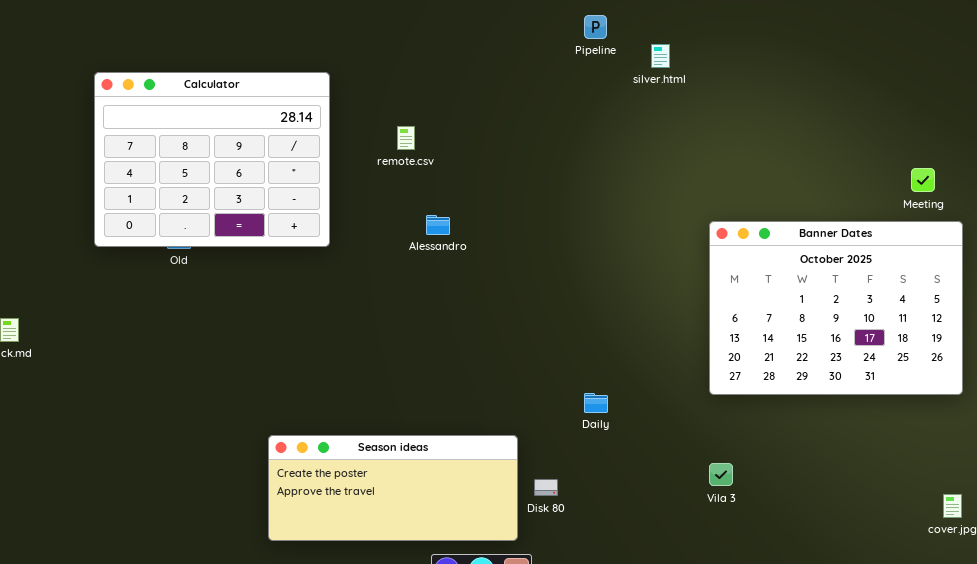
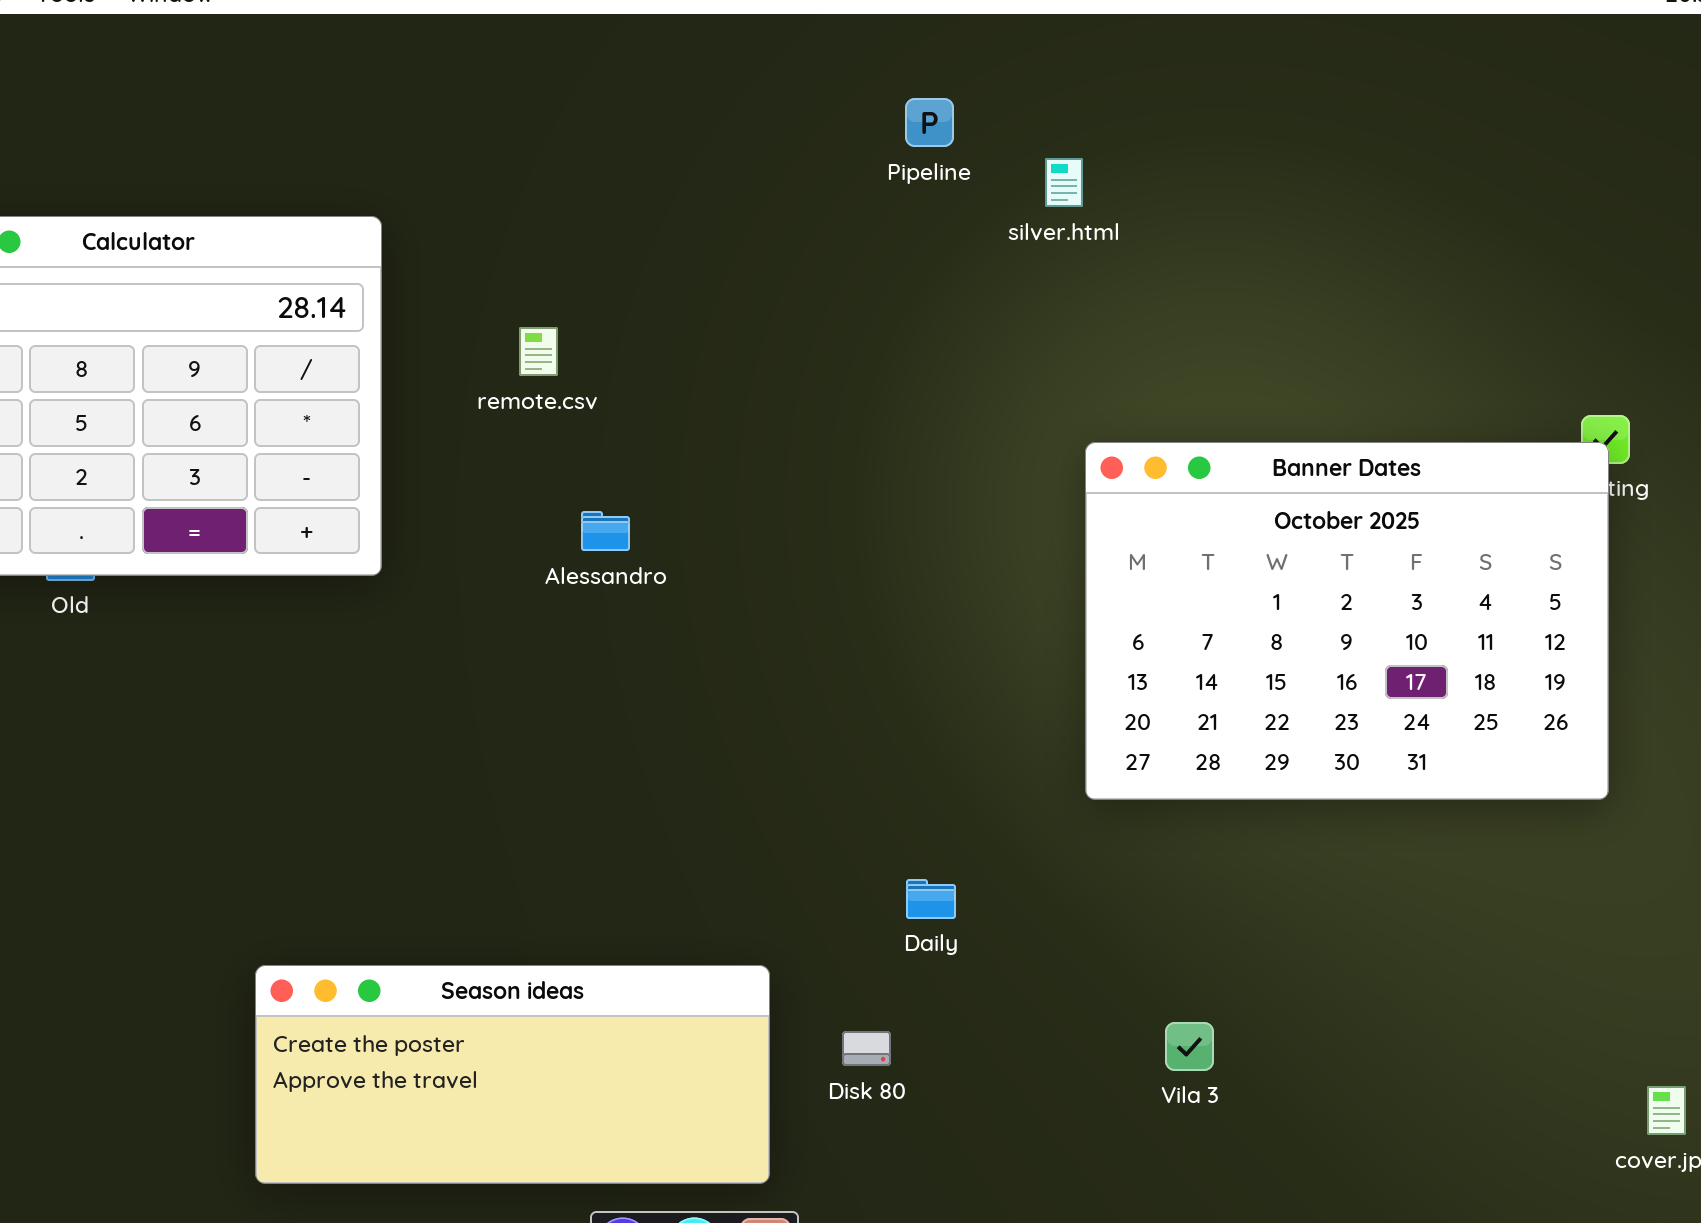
Banner Dates: [709,221,963,395] -> [1085,442,1609,800], moved
Disk 80: [534,479,558,496] -> [842,1031,891,1066], moved

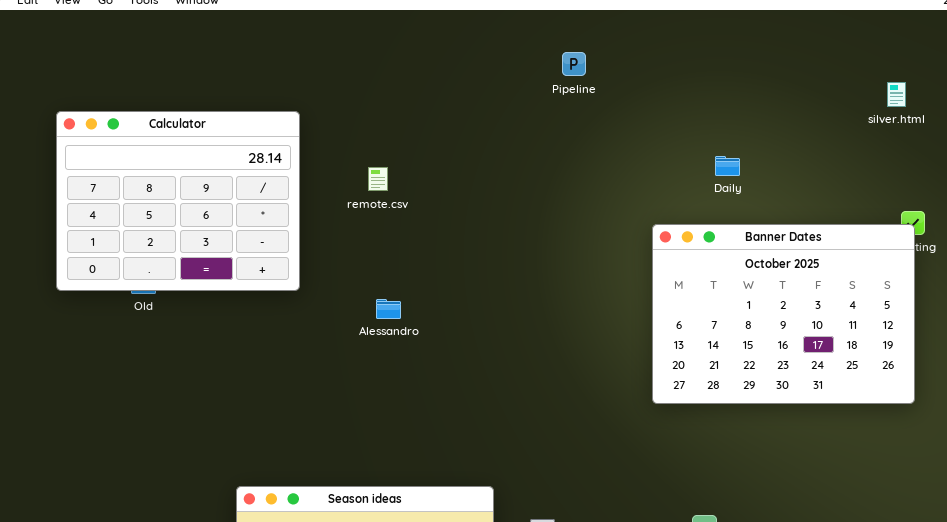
silver.html: [1045,158,1083,207] -> [887,82,906,107], moved
Alessandro: [581,511,630,551] -> [376,299,401,319], moved
Daily: [906,879,956,919] -> [715,156,740,176], moved

